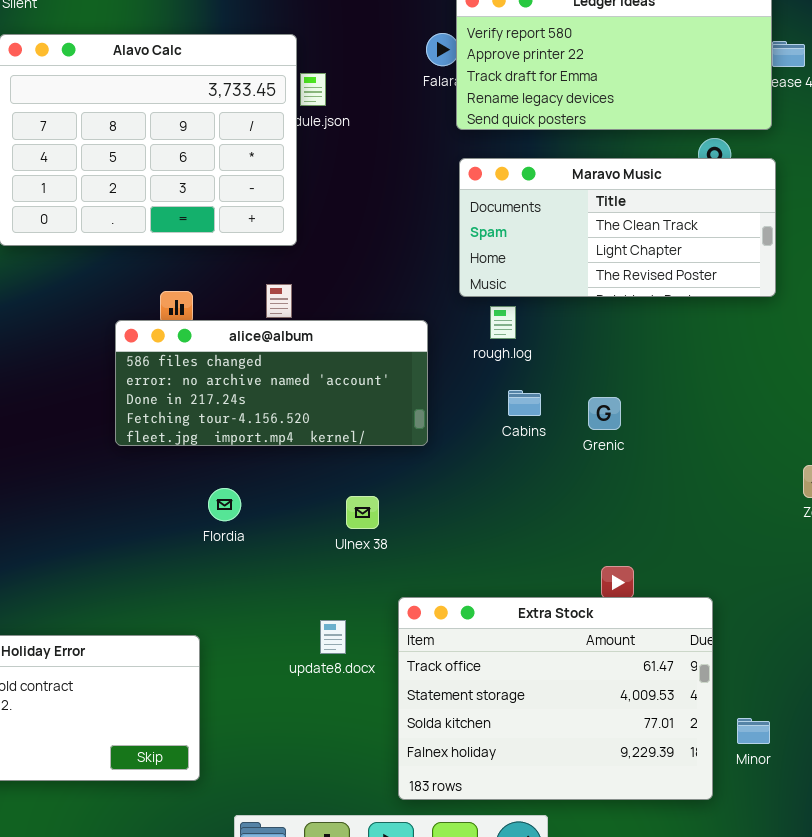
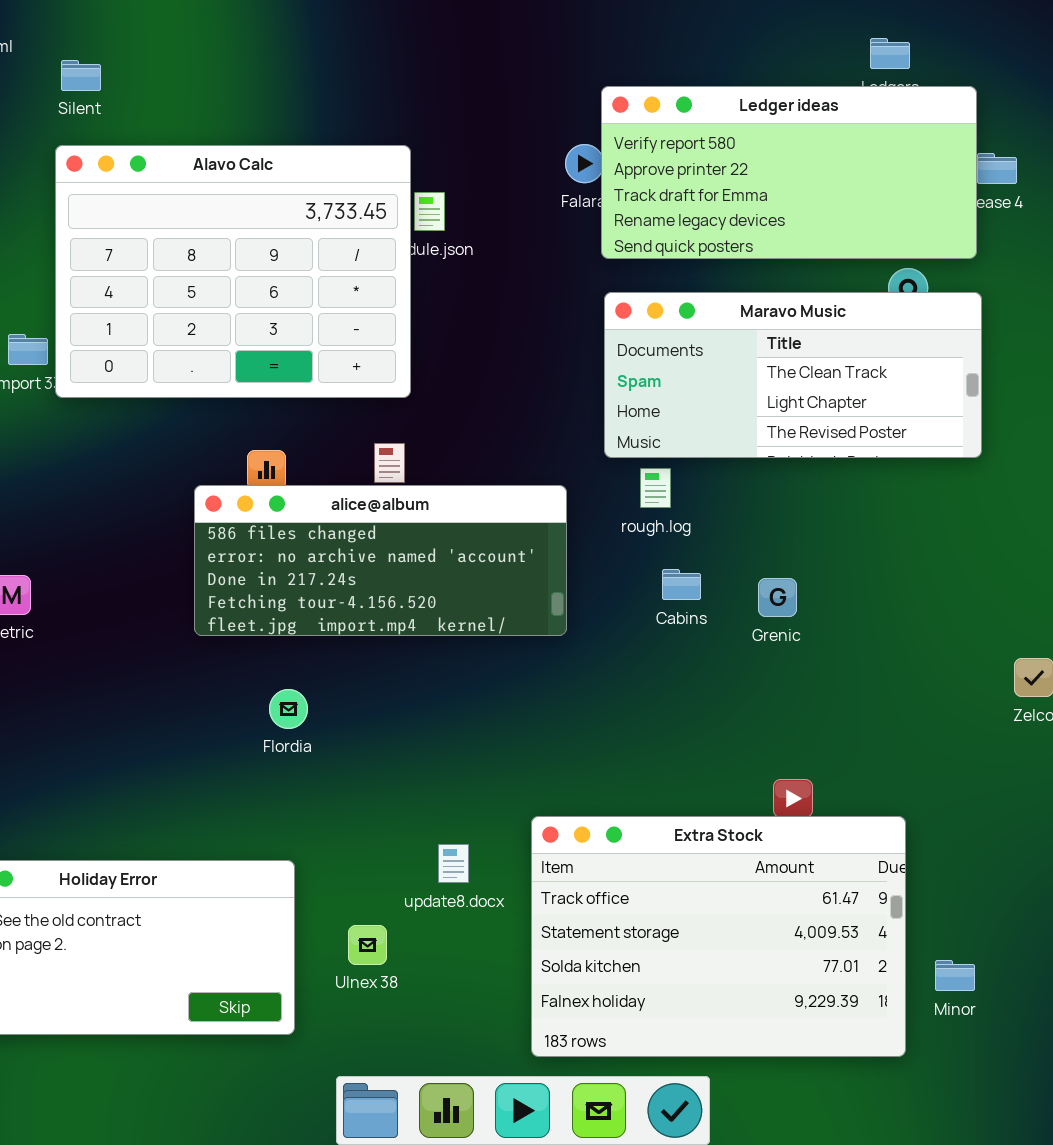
Flordia: [208,488,241,521] -> [269,689,308,729], moved
Ulnex 38: [346,496,379,529] -> [348,925,387,965], moved

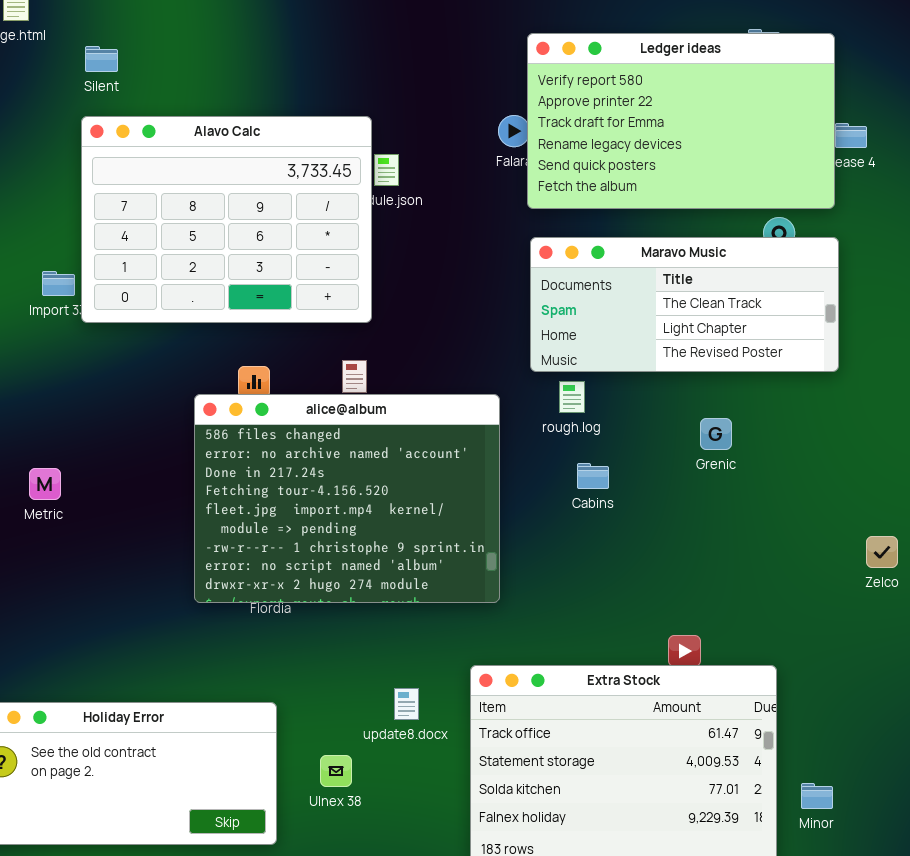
Ledger ideas: [601,86,977,259] -> [527,33,835,209], resized
alice@album: [194,485,567,636] -> [194,394,500,603], resized
Grenic: [758,578,797,617] -> [700,418,732,450], moved

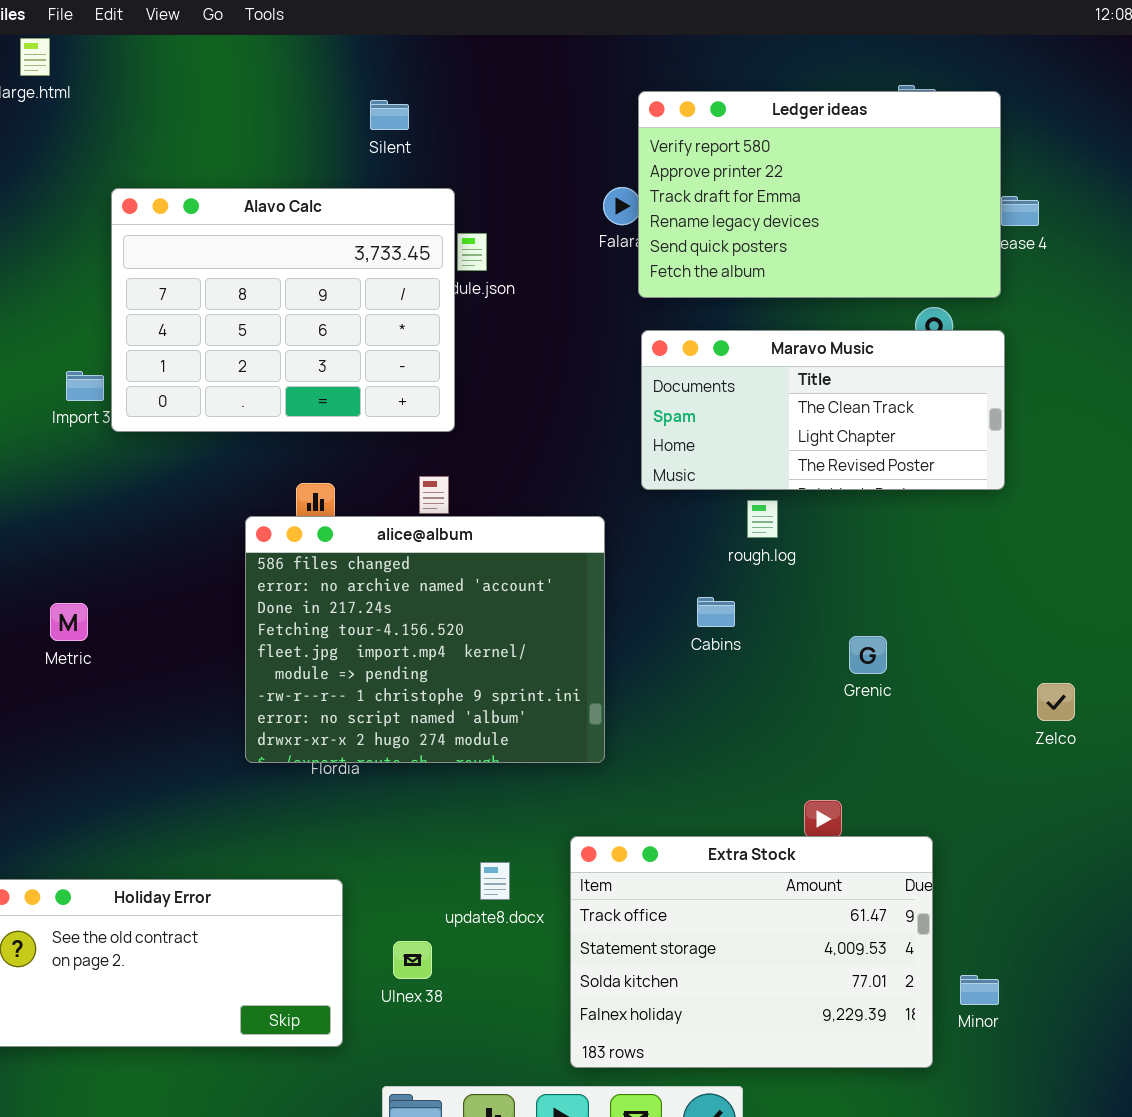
Silent: [85,46,118,72] -> [370,100,409,130], moved
rough.log: [559,381,585,413] -> [747,500,778,538], moved
Grenic: [700,418,732,450] -> [849,636,887,674], moved

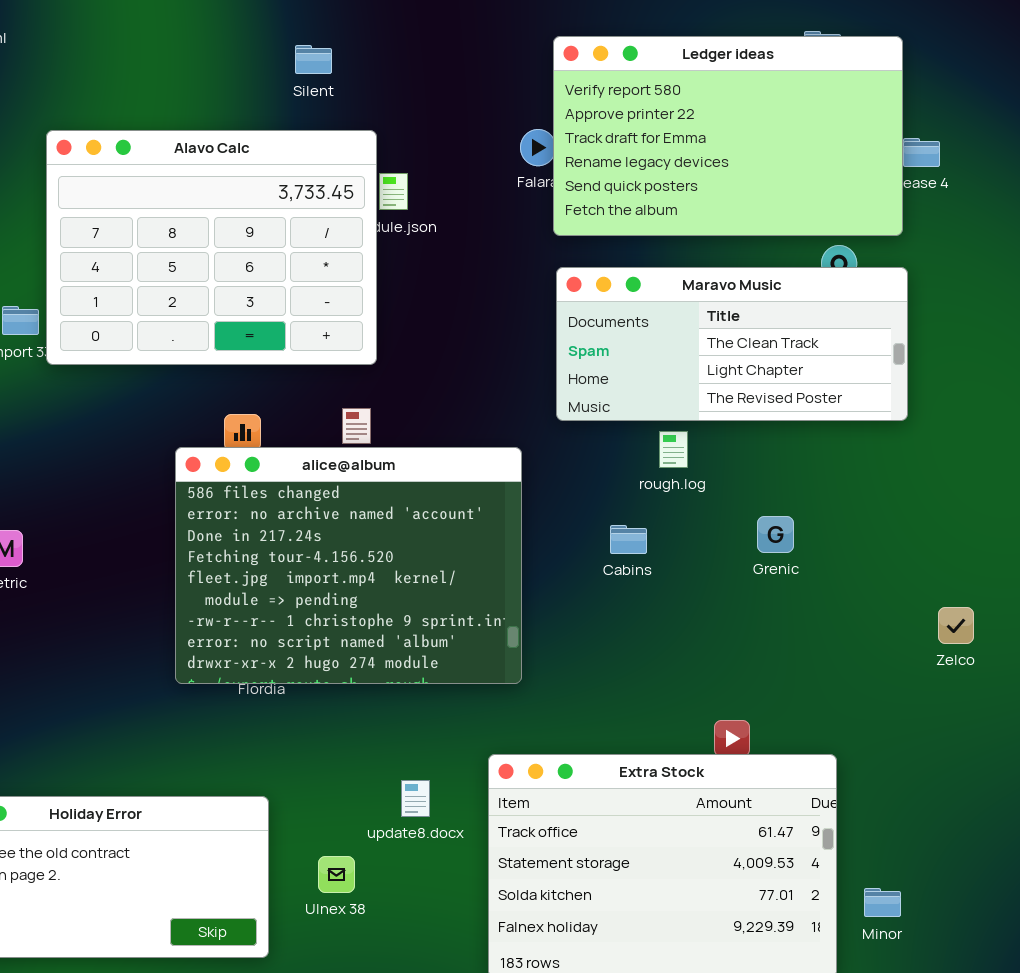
Grenic: [849,636,887,674] -> [757,516,794,553], moved

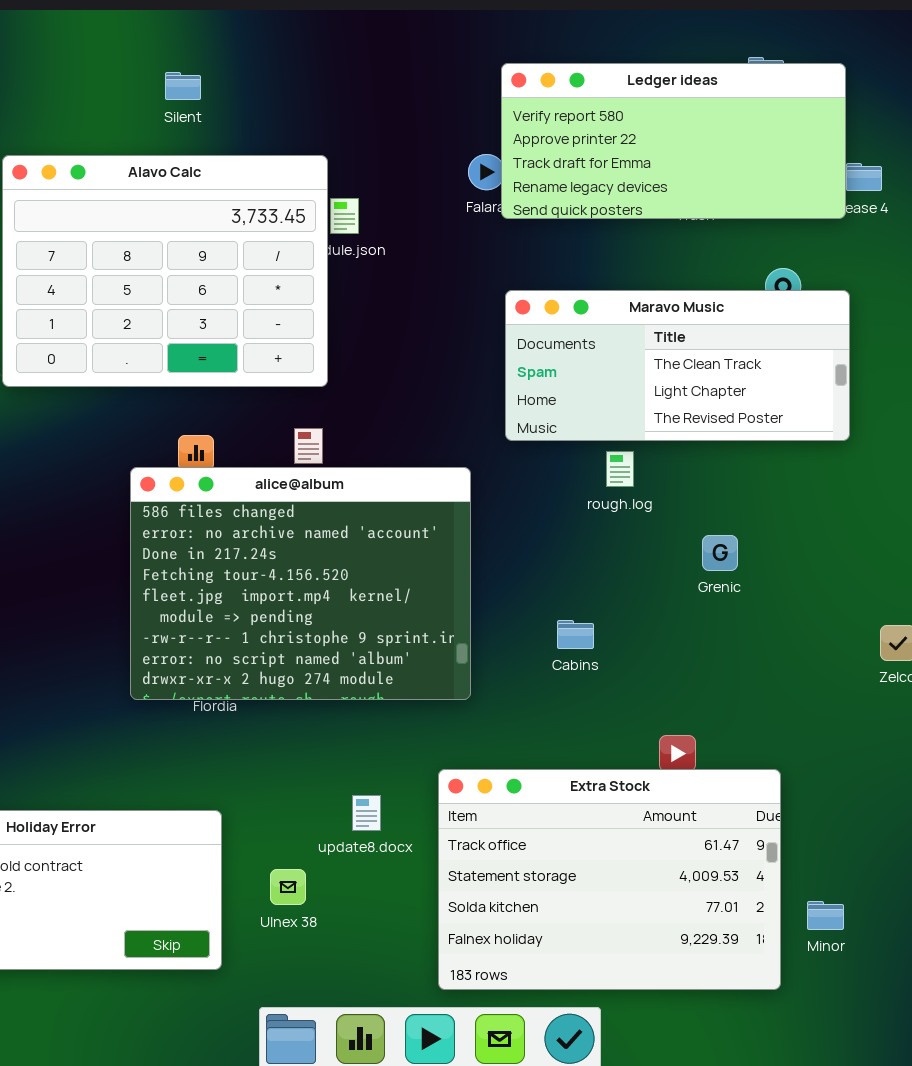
Ledger ideas: [553,36,903,236] -> [501,63,846,219], resized
Silent: [295,45,332,74] -> [165,72,201,100], moved
Cabins: [610,525,647,554] -> [557,620,594,649], moved

